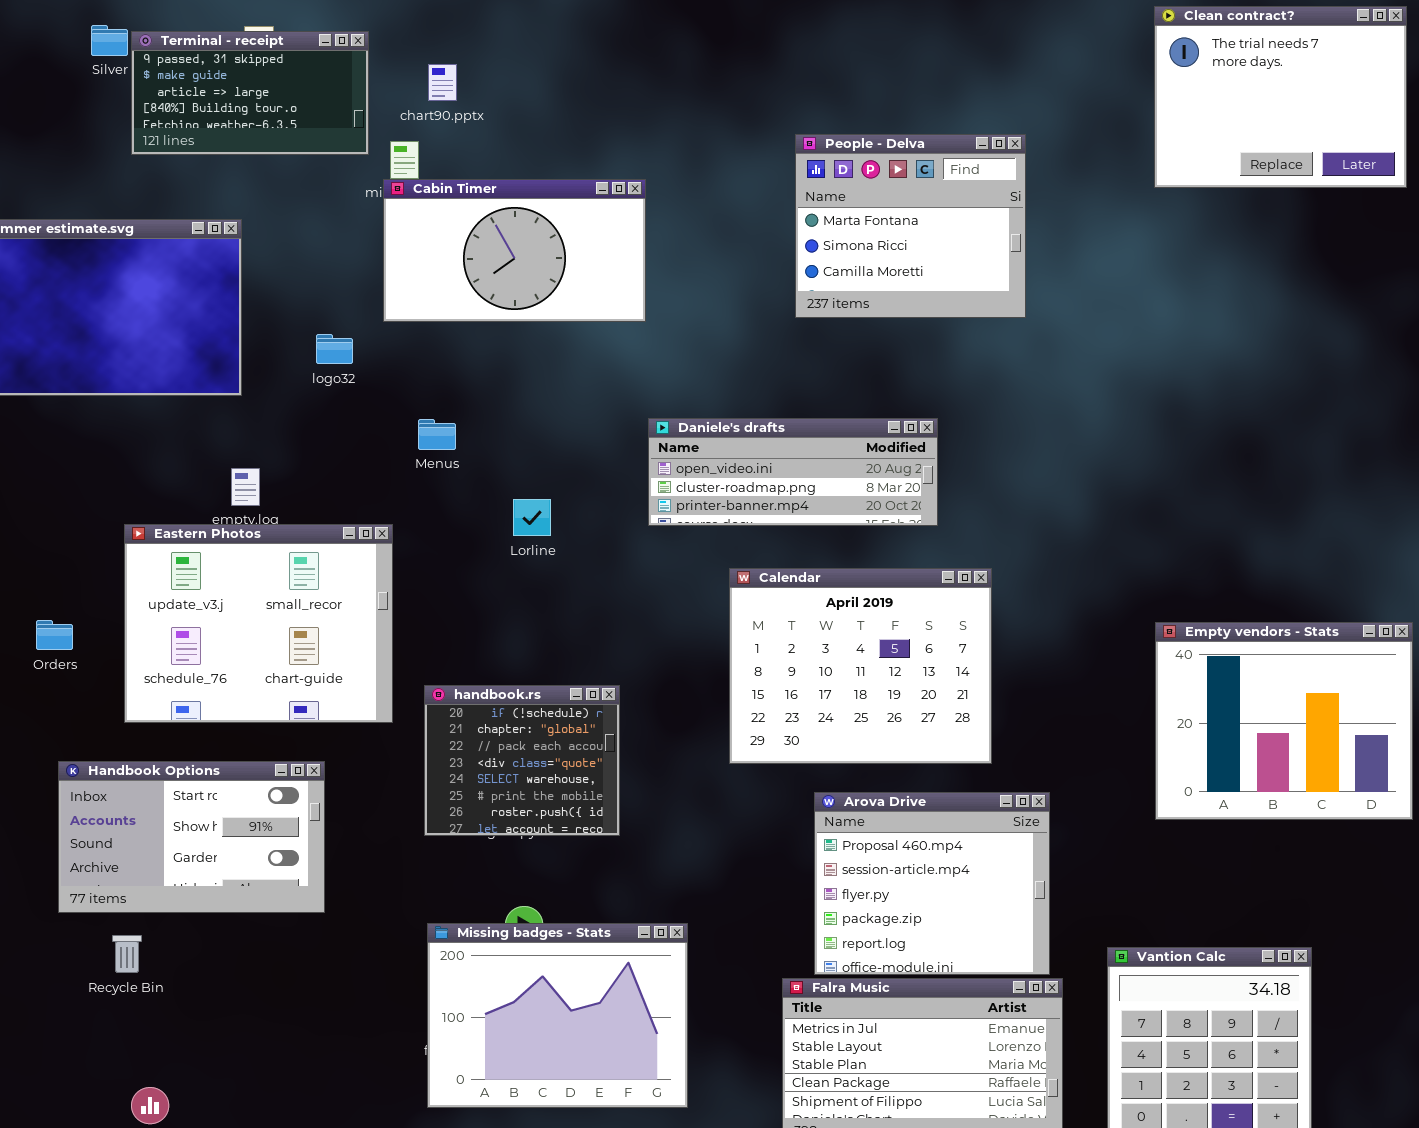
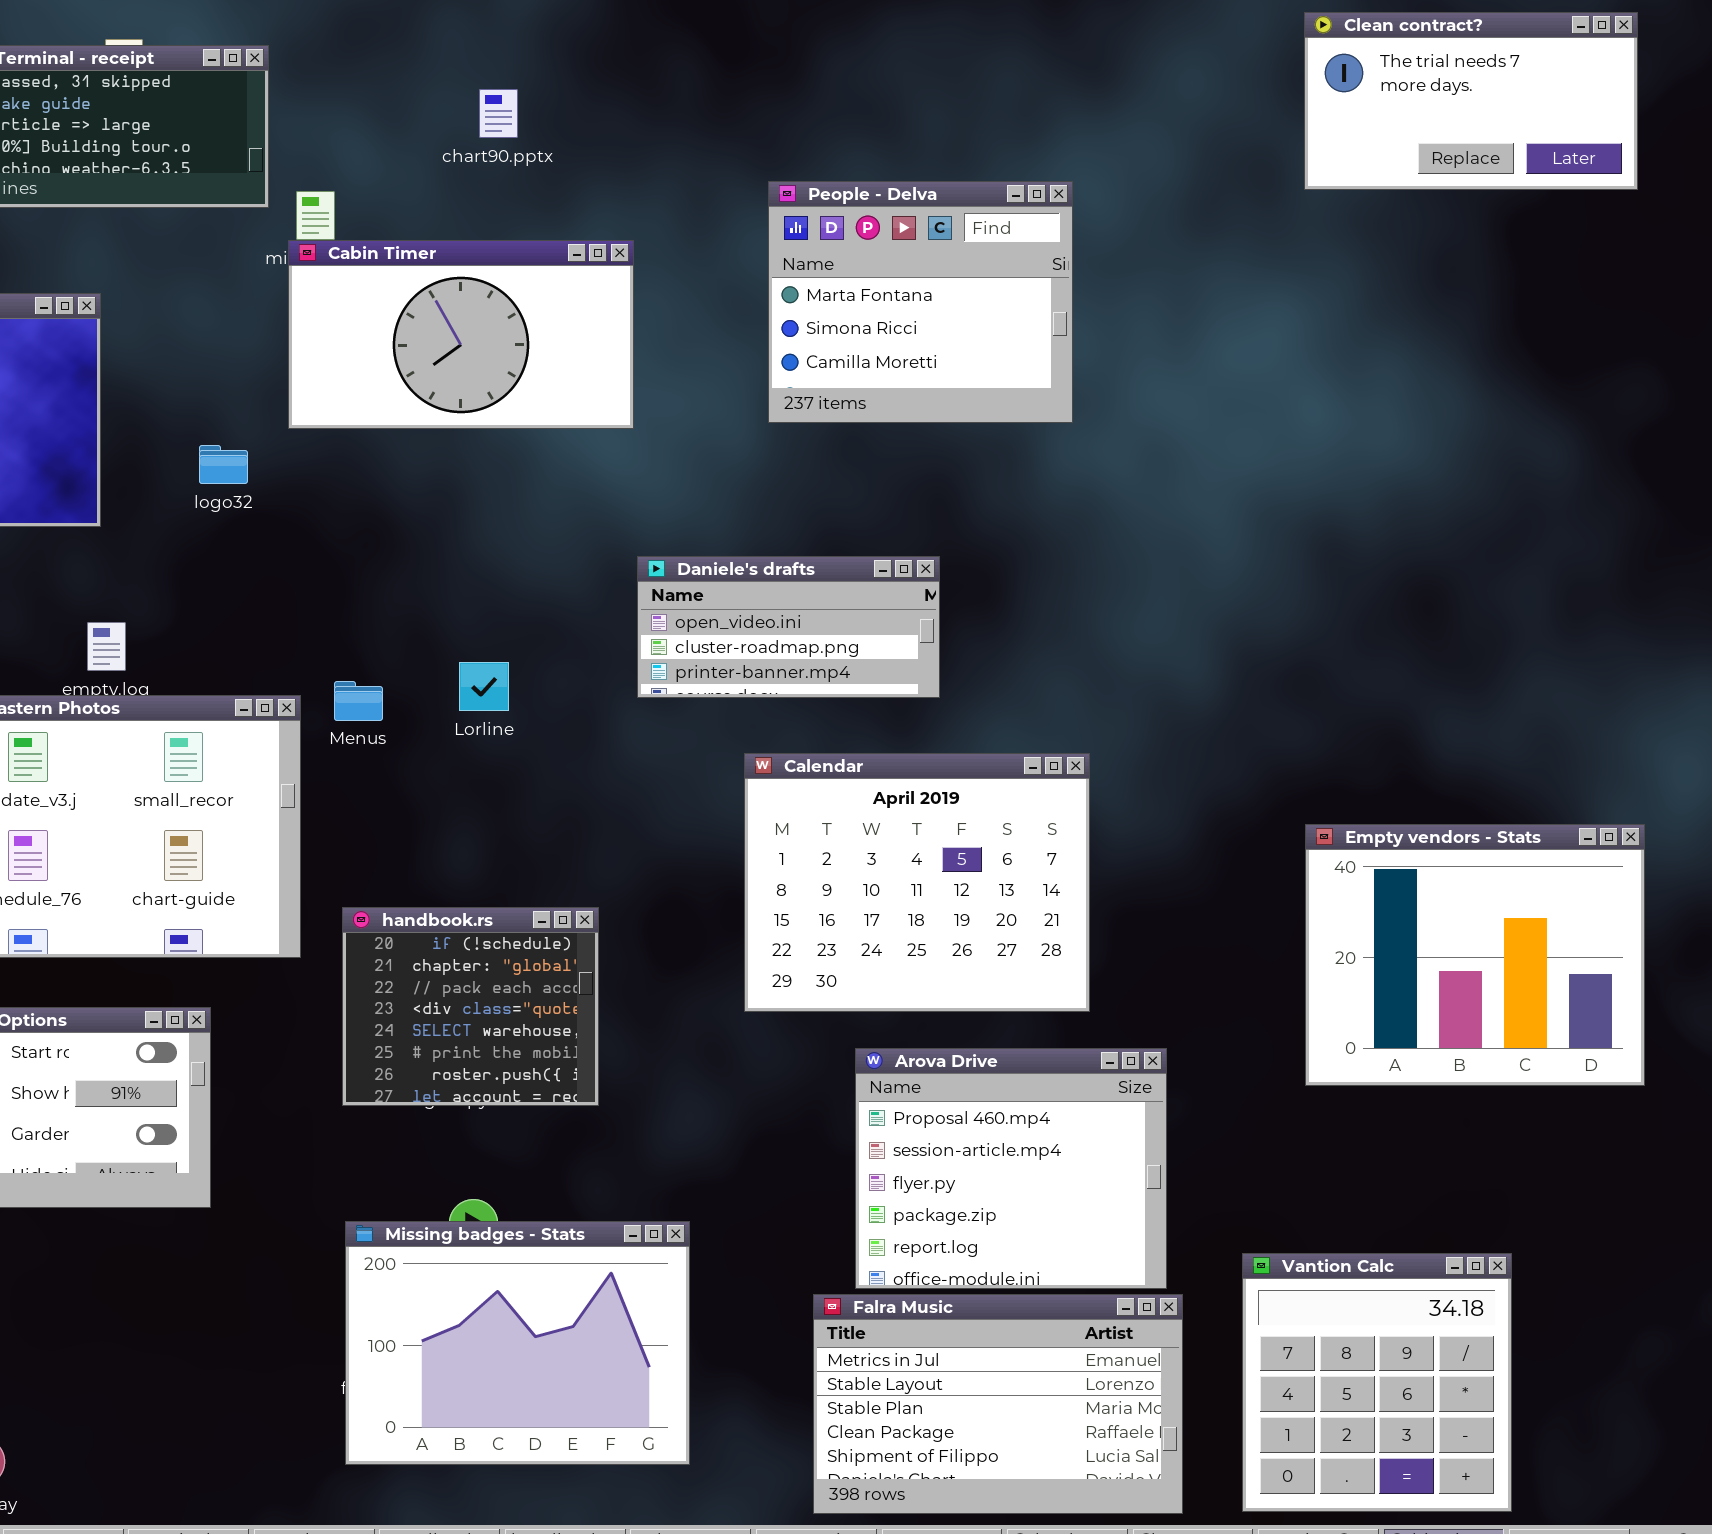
Clean contract?: [1154,6,1407,188] -> [1304,12,1638,190], resized
chart90.pptx: [428,64,457,101] -> [479,89,518,138], moved
People - Delva: [795,134,1026,318] -> [768,181,1073,423], moved
Daniele's drafts: [648,418,938,526] -> [637,556,940,698], resized
Menus: [418,419,456,450] -> [334,681,383,721], moved

